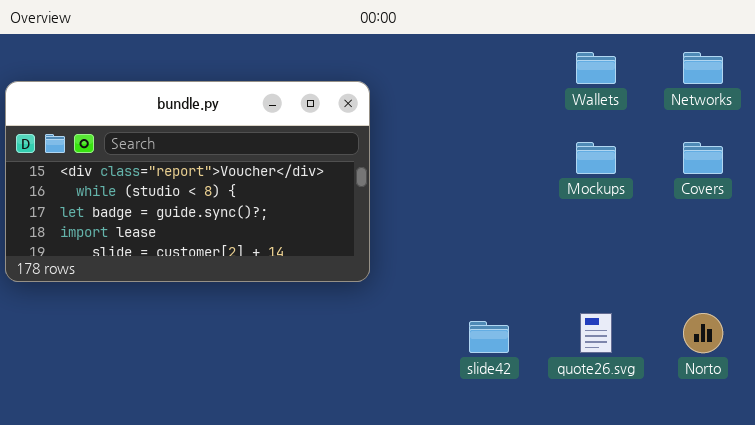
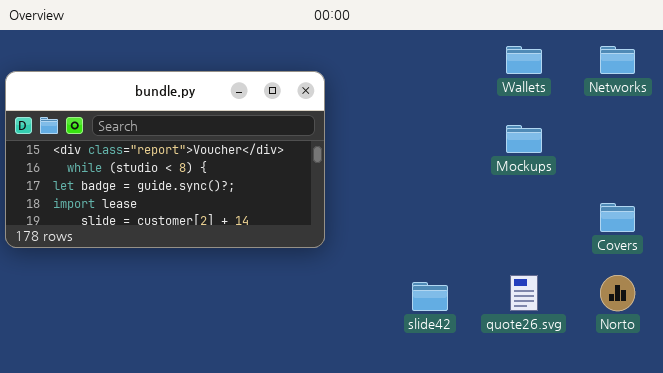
Covers: [683,142,723,174] -> [600,203,635,232], moved

